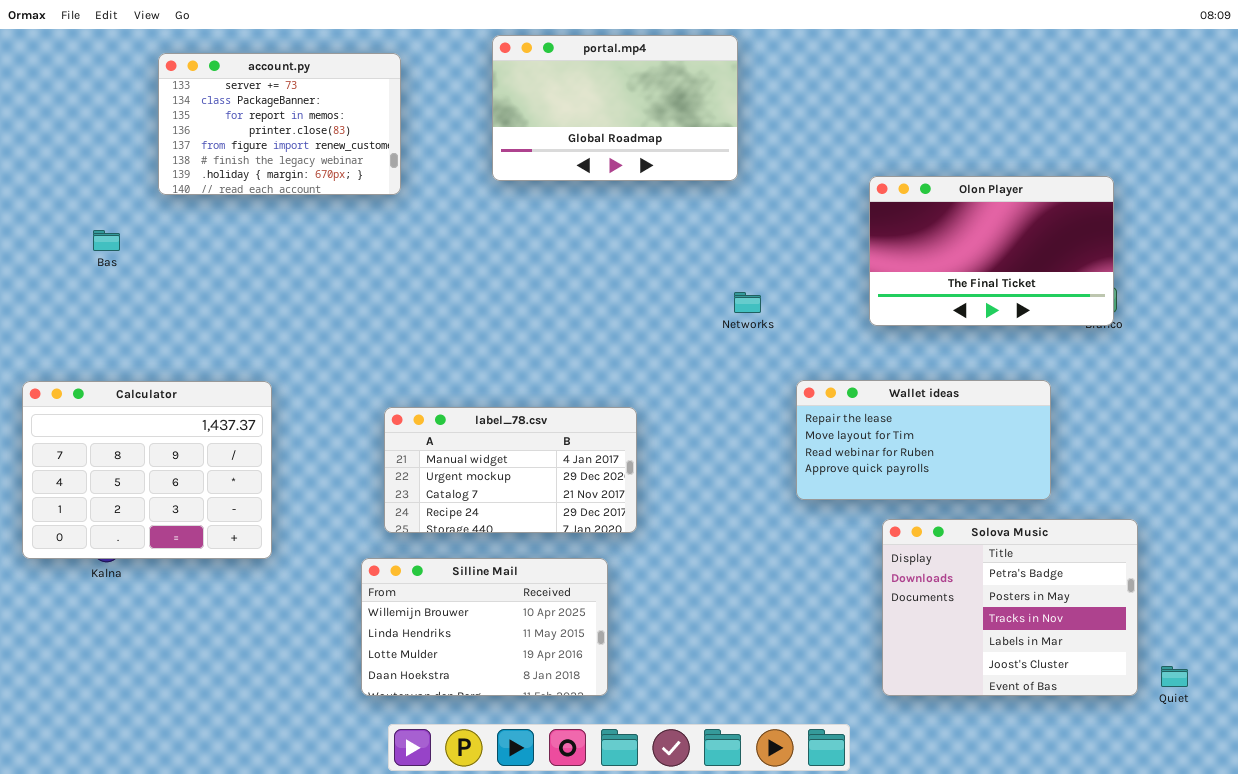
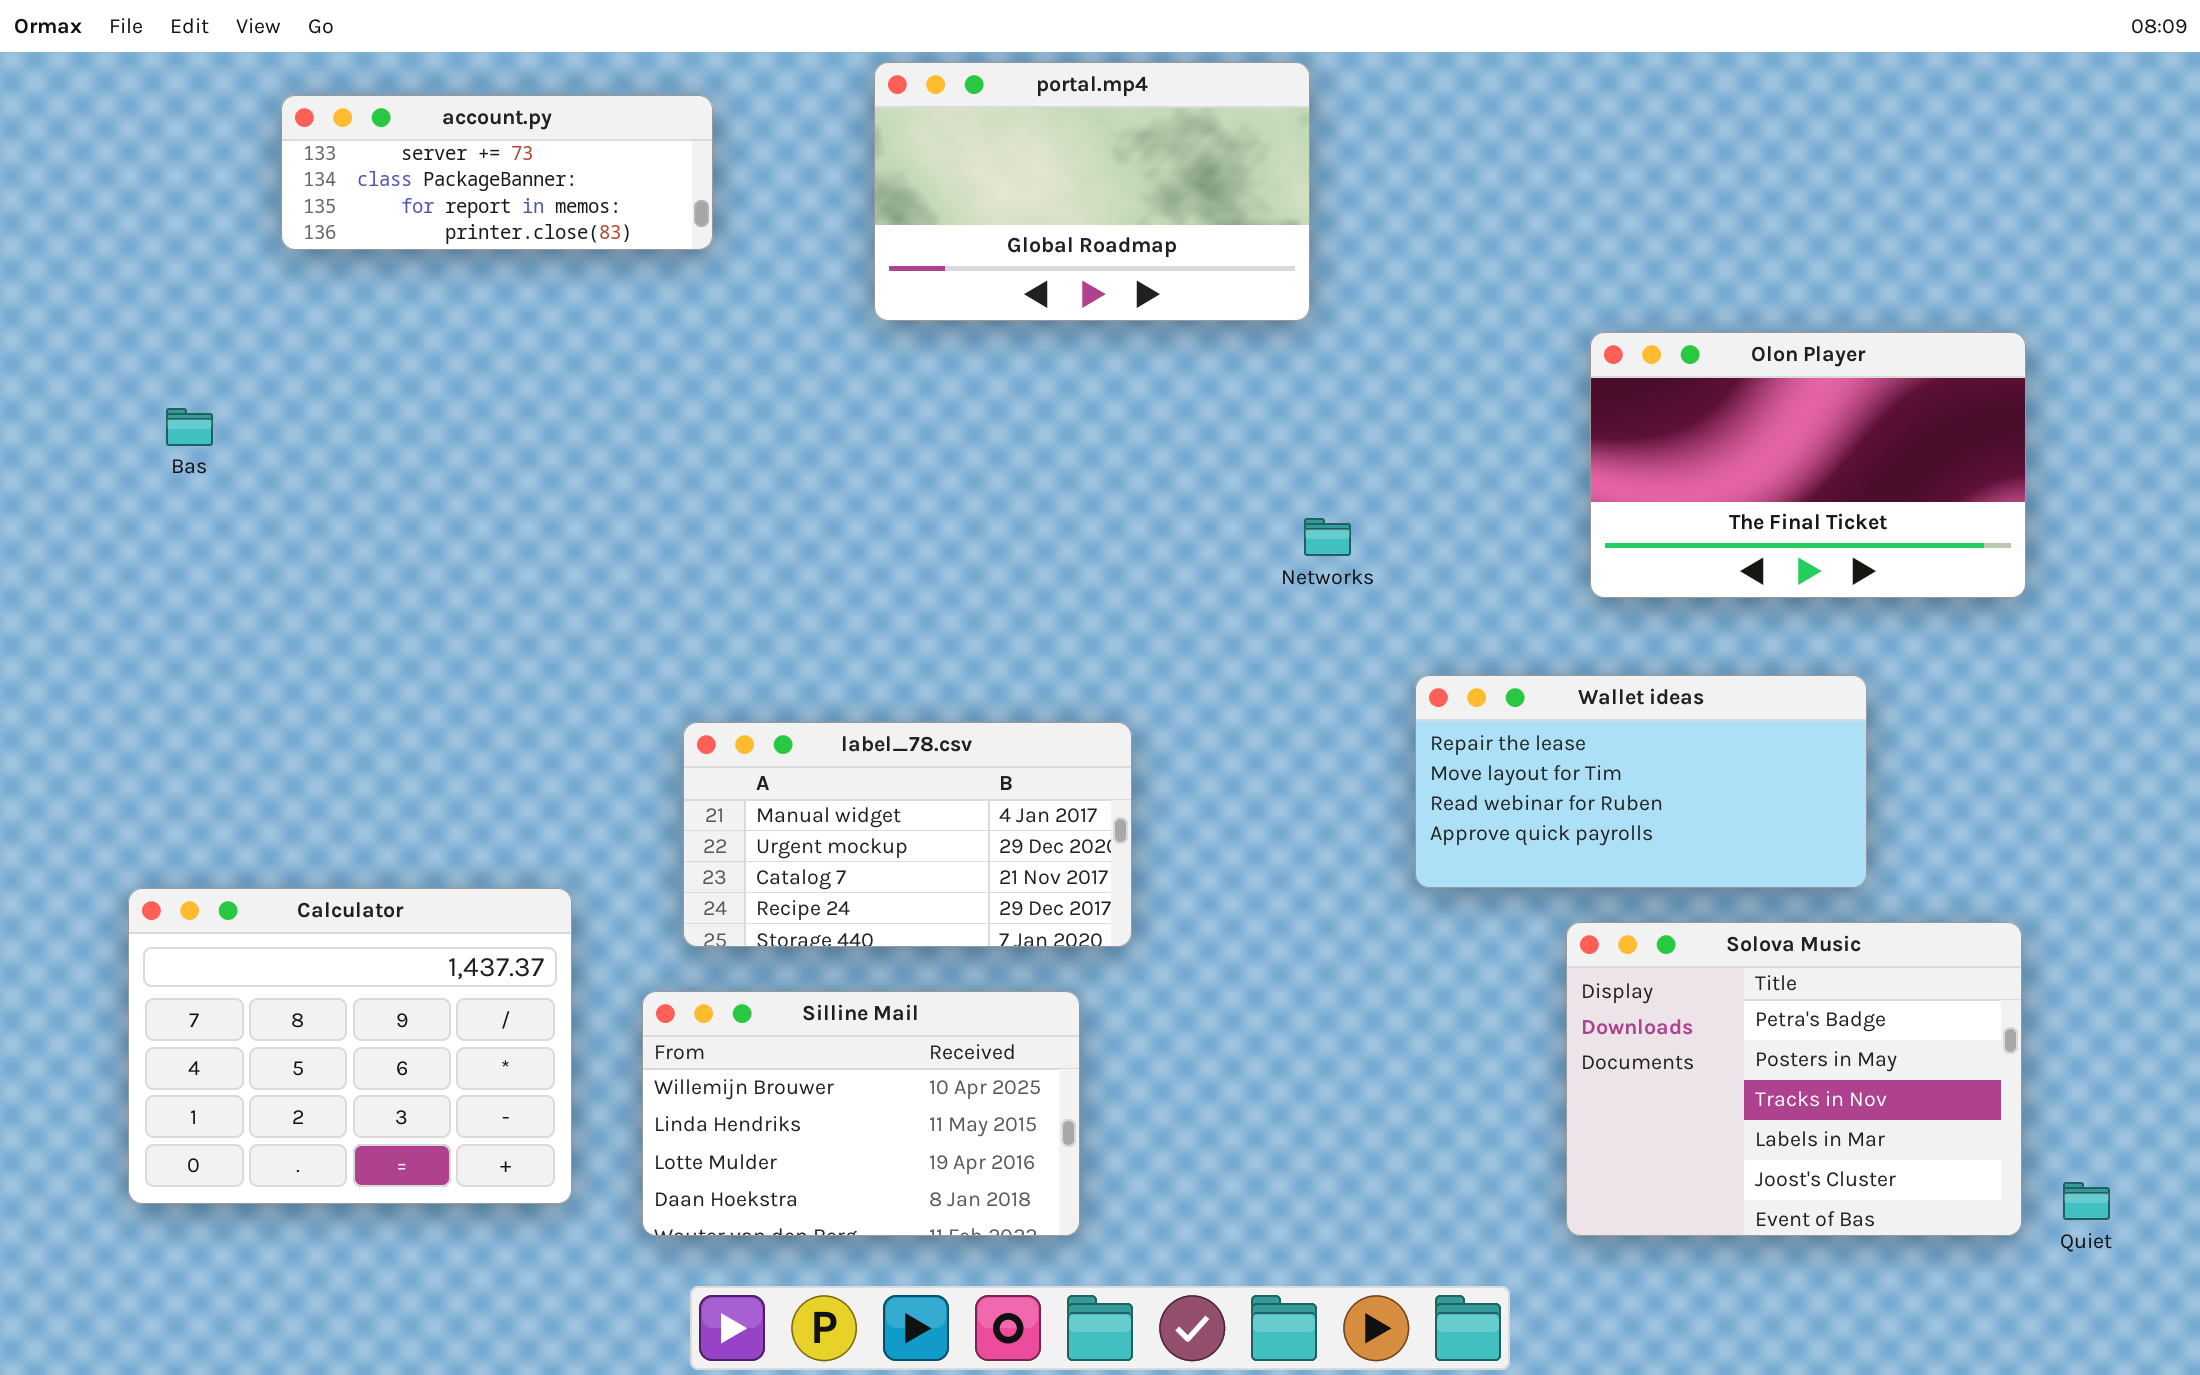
account.py: [158,53,401,195] -> [281,95,713,250], resized
Olon Player: [869,176,1114,326] -> [1590,332,2026,598], moved
Calculator: [22,381,272,559] -> [128,888,572,1204], moved

